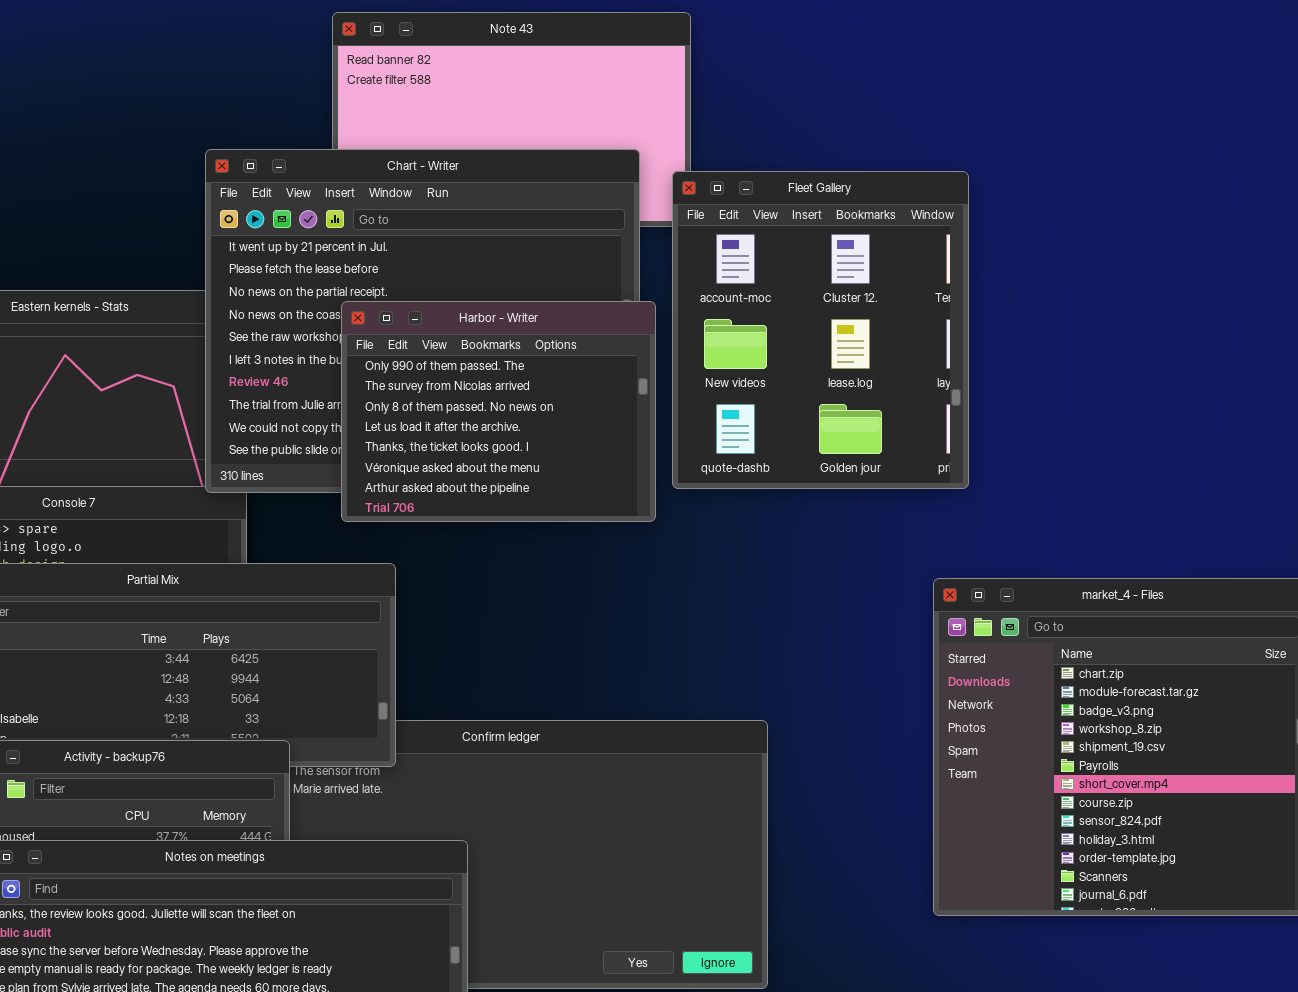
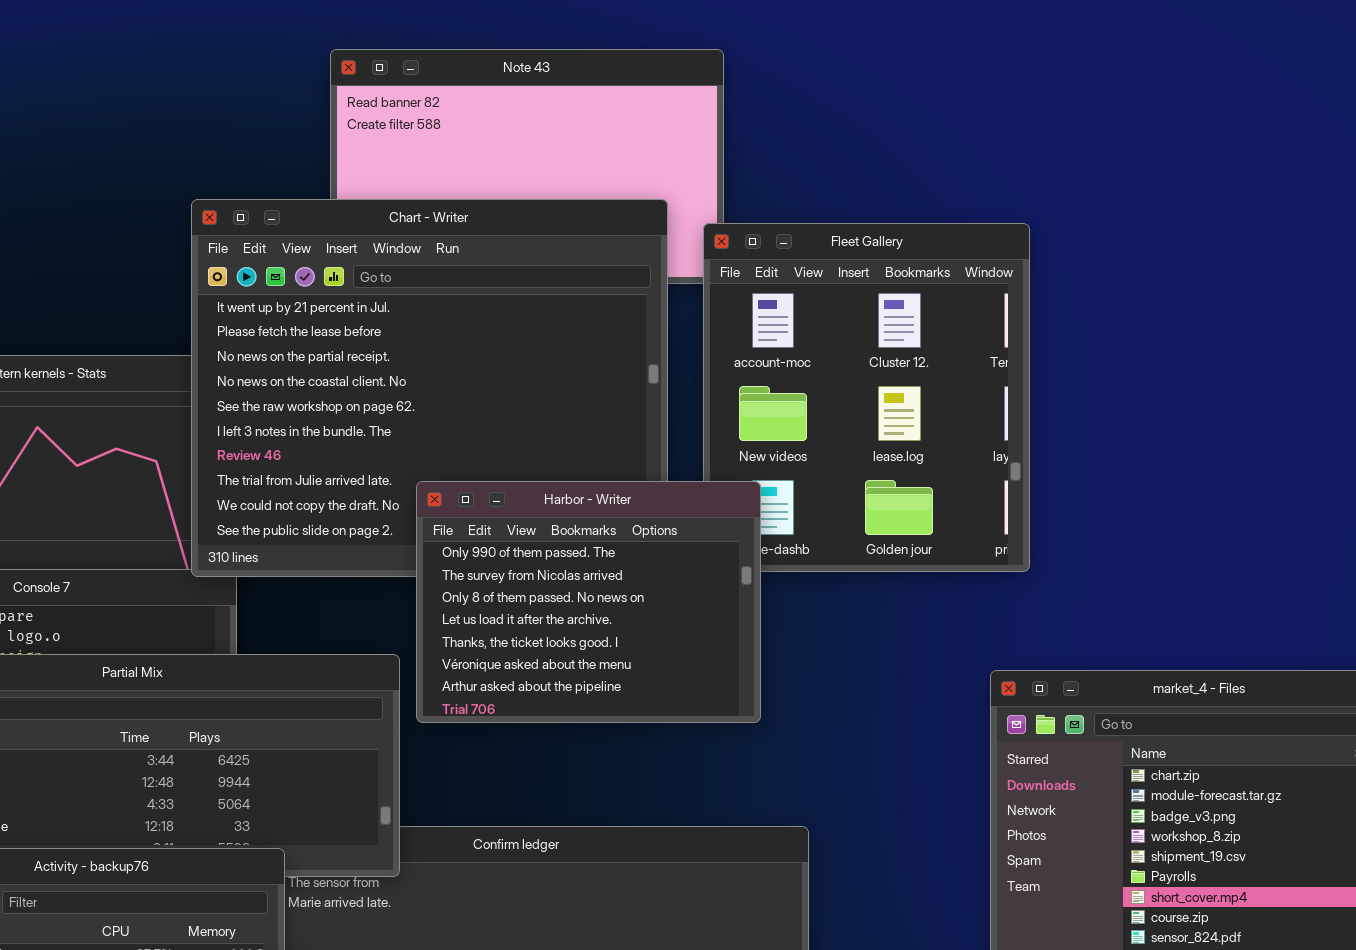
Harbor - Writer: [341,301,656,522] -> [416,481,761,723], moved

